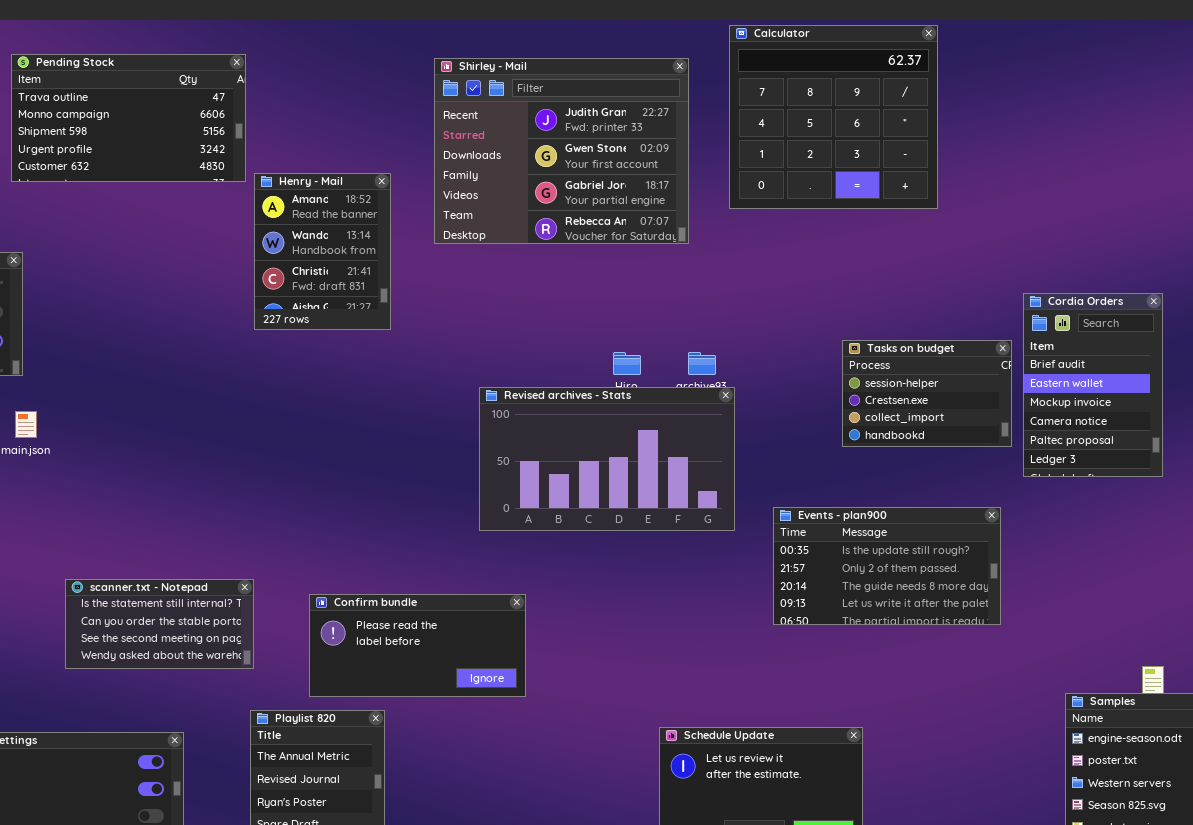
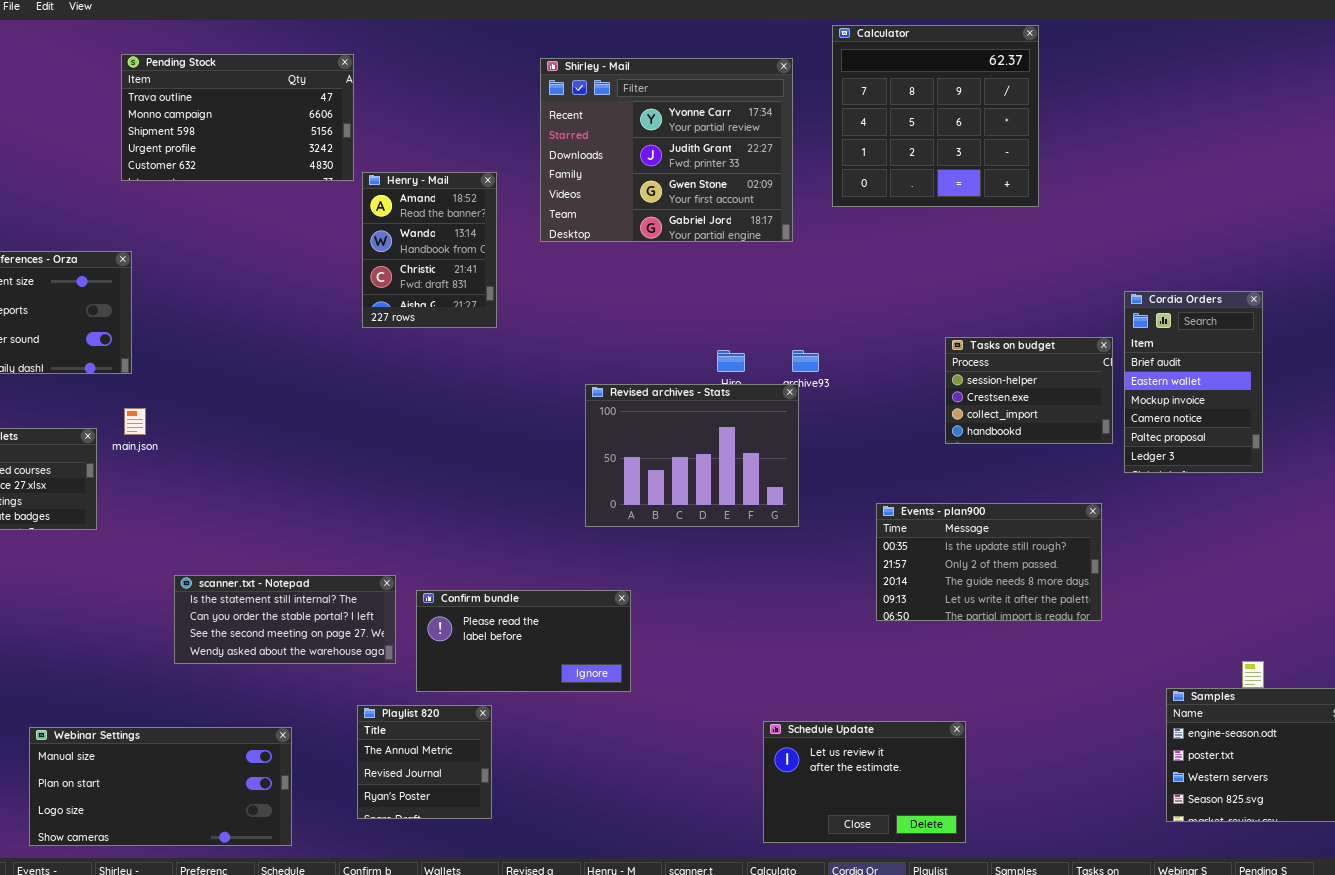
Shirley - Mail: [434,58,689,244] -> [540,58,793,242], scrolled up 1 row
Revised archives - Stats: [479,387,735,531] -> [585,384,799,527], resized
scanner.txt - Notepad: [65,579,254,669] -> [174,575,396,664], resized

